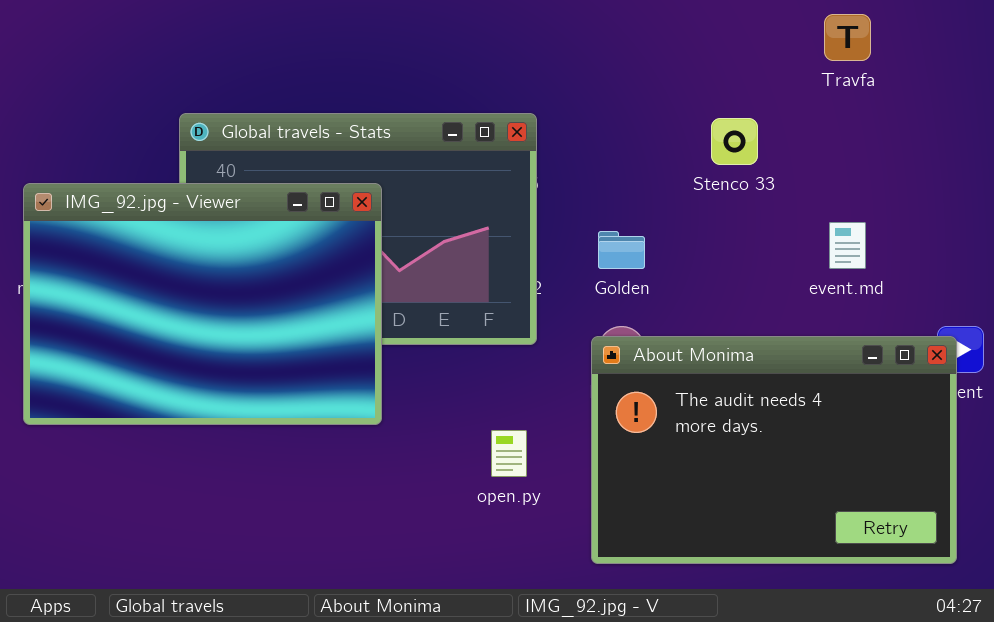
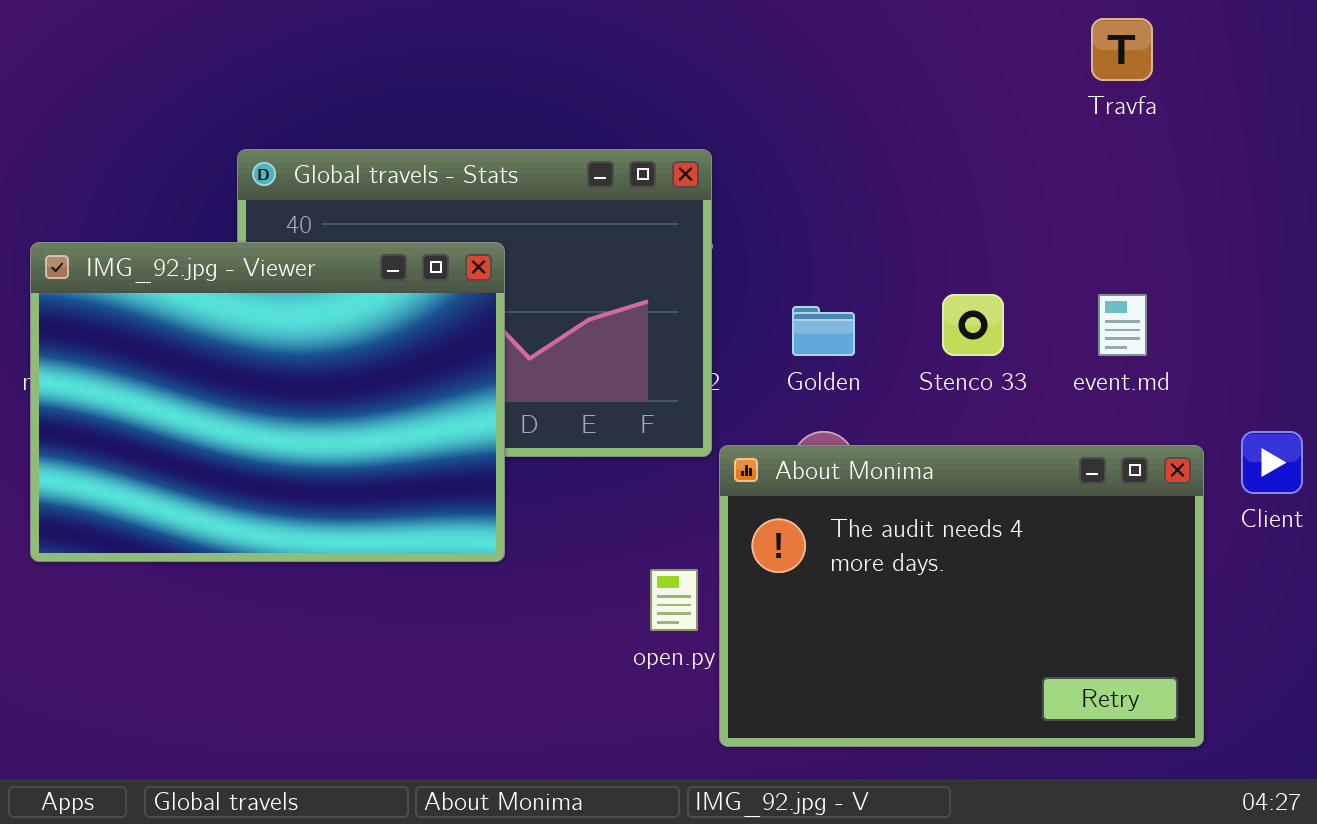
Stenco 33: [711,118,758,165] -> [942,294,1004,356], moved
About Monima: [591,336,957,564] -> [719,445,1204,747], moved

